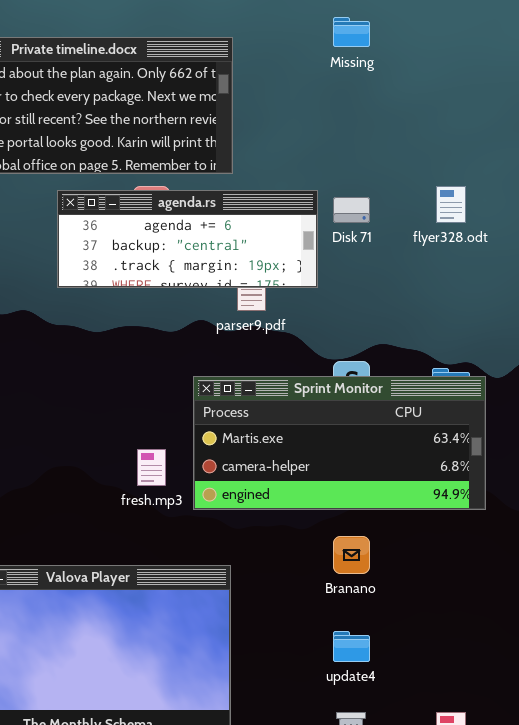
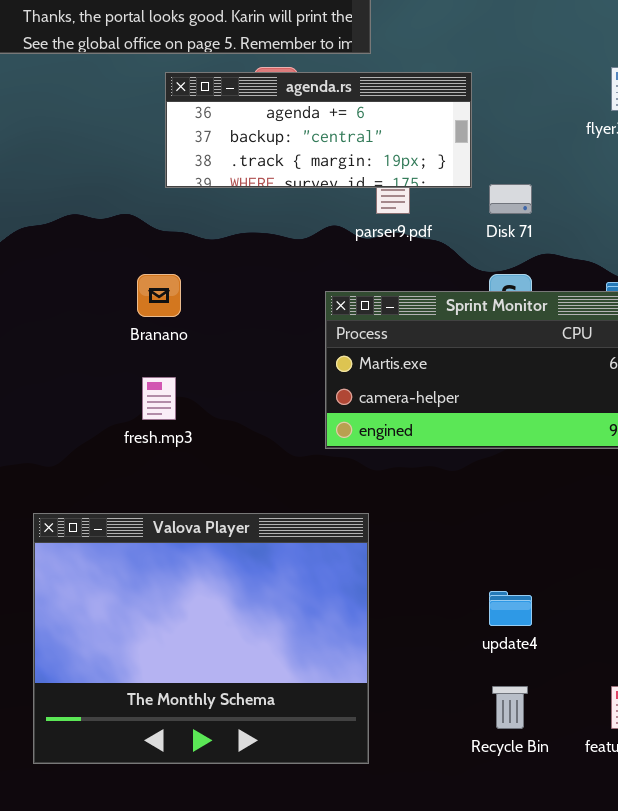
Disk 71: [333,197,370,223] -> [489,184,532,214], moved
fresh.mp3: [137,449,166,486] -> [142,377,176,420], moved
Branano: [333,536,370,574] -> [137,274,181,317], moved

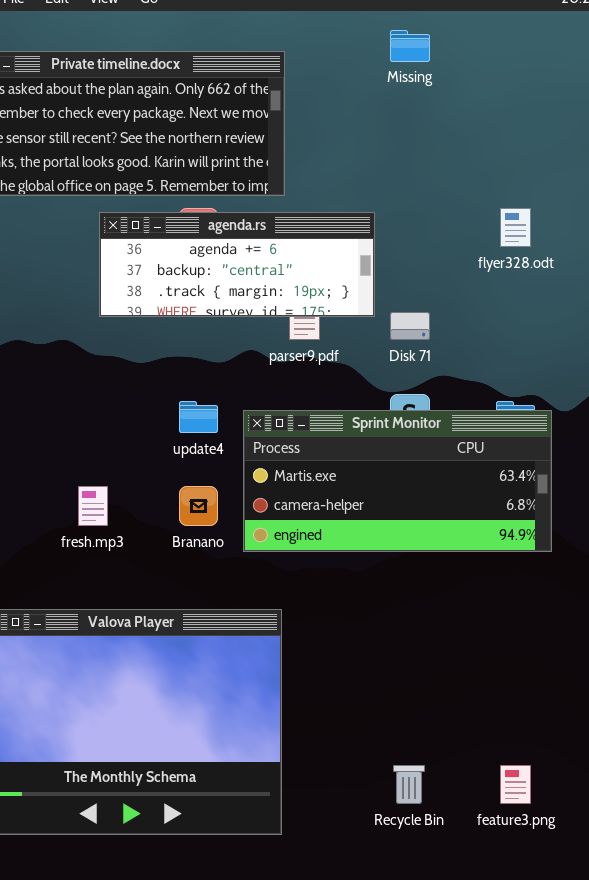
Branano: [137,274,181,317] -> [179,486,218,526], moved
update4: [489,591,532,626] -> [179,401,218,433], moved

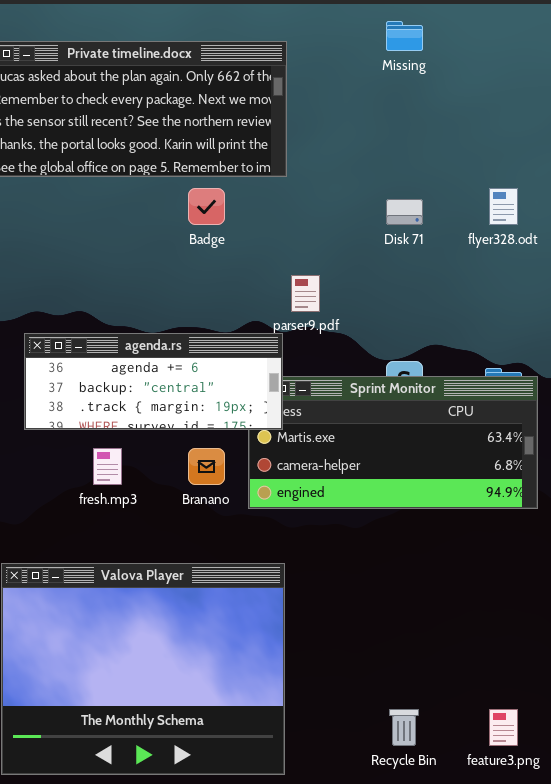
agenda.rs: [99,212,375,317] -> [24,333,283,430], moved
Disk 71: [390,312,430,340] -> [386,199,423,225], moved

